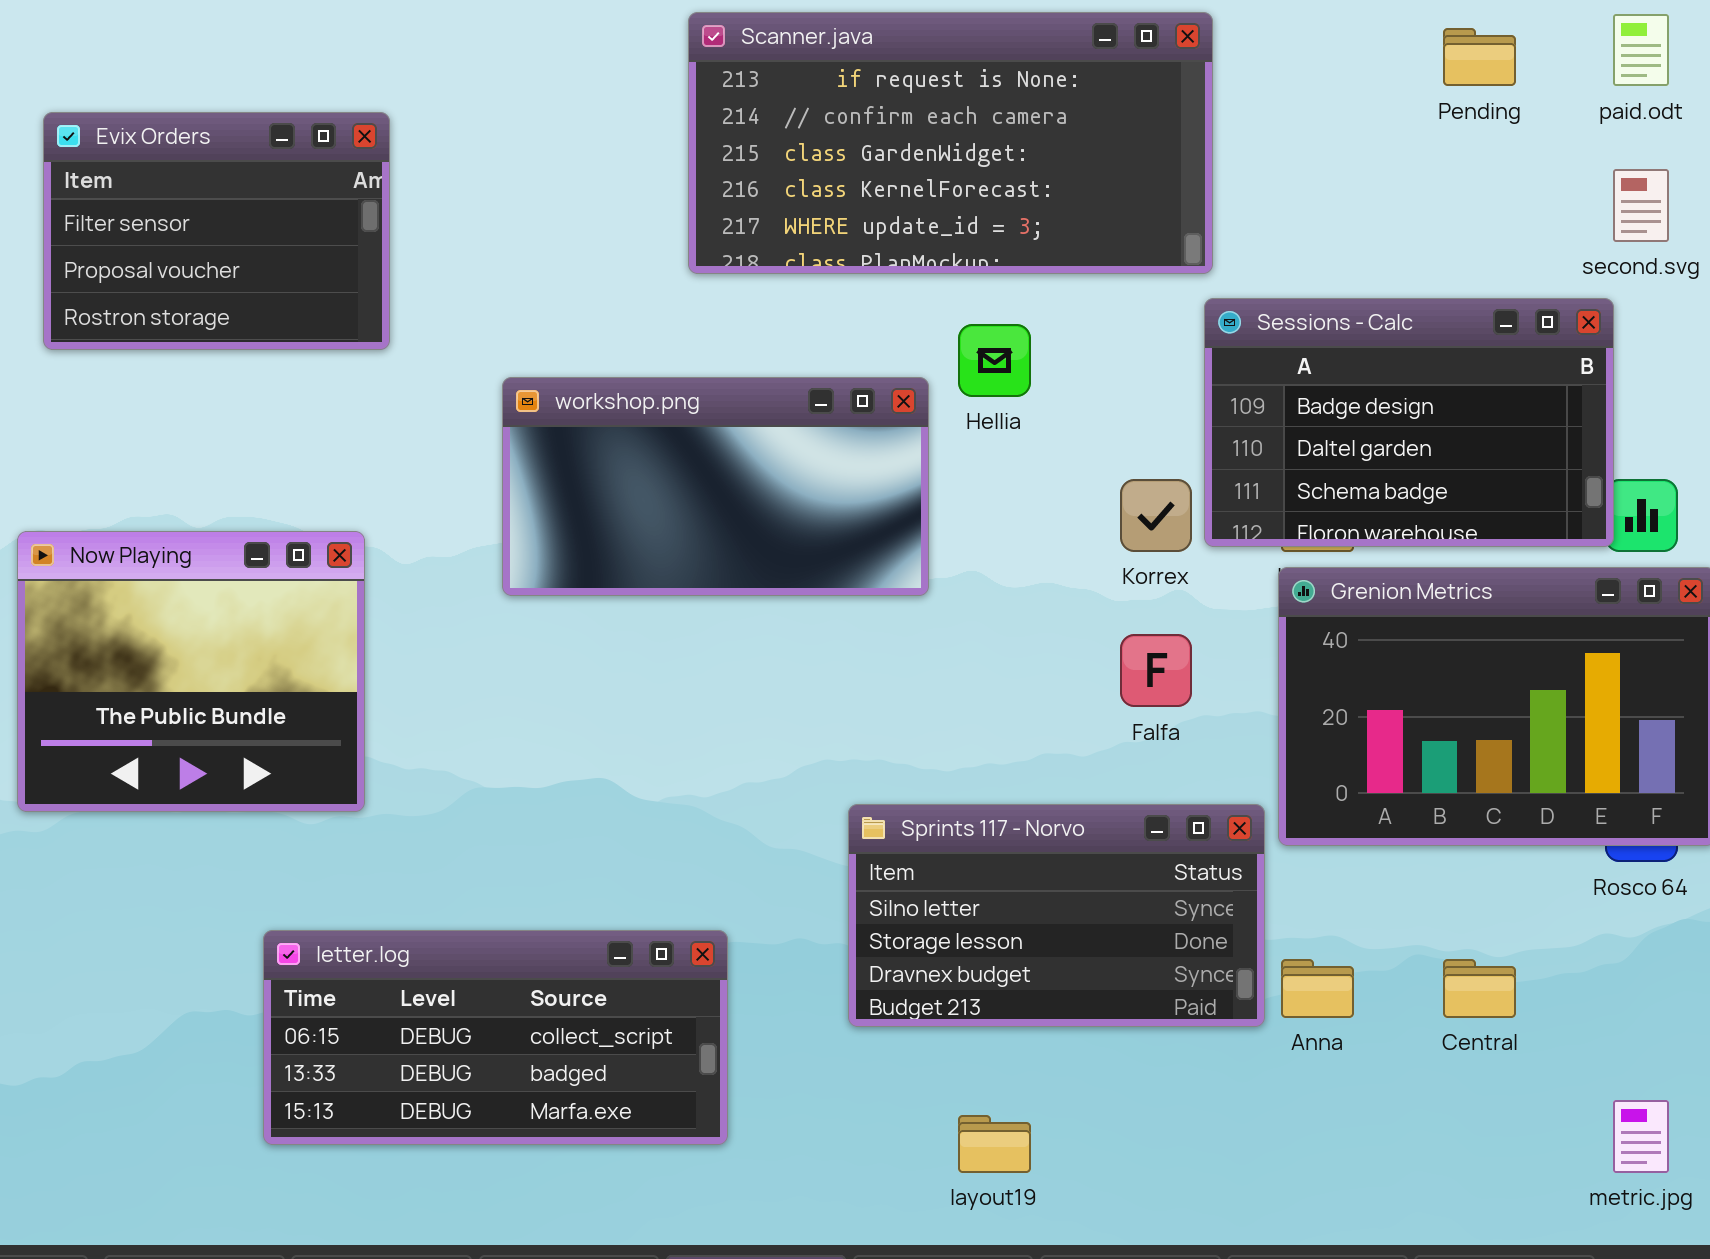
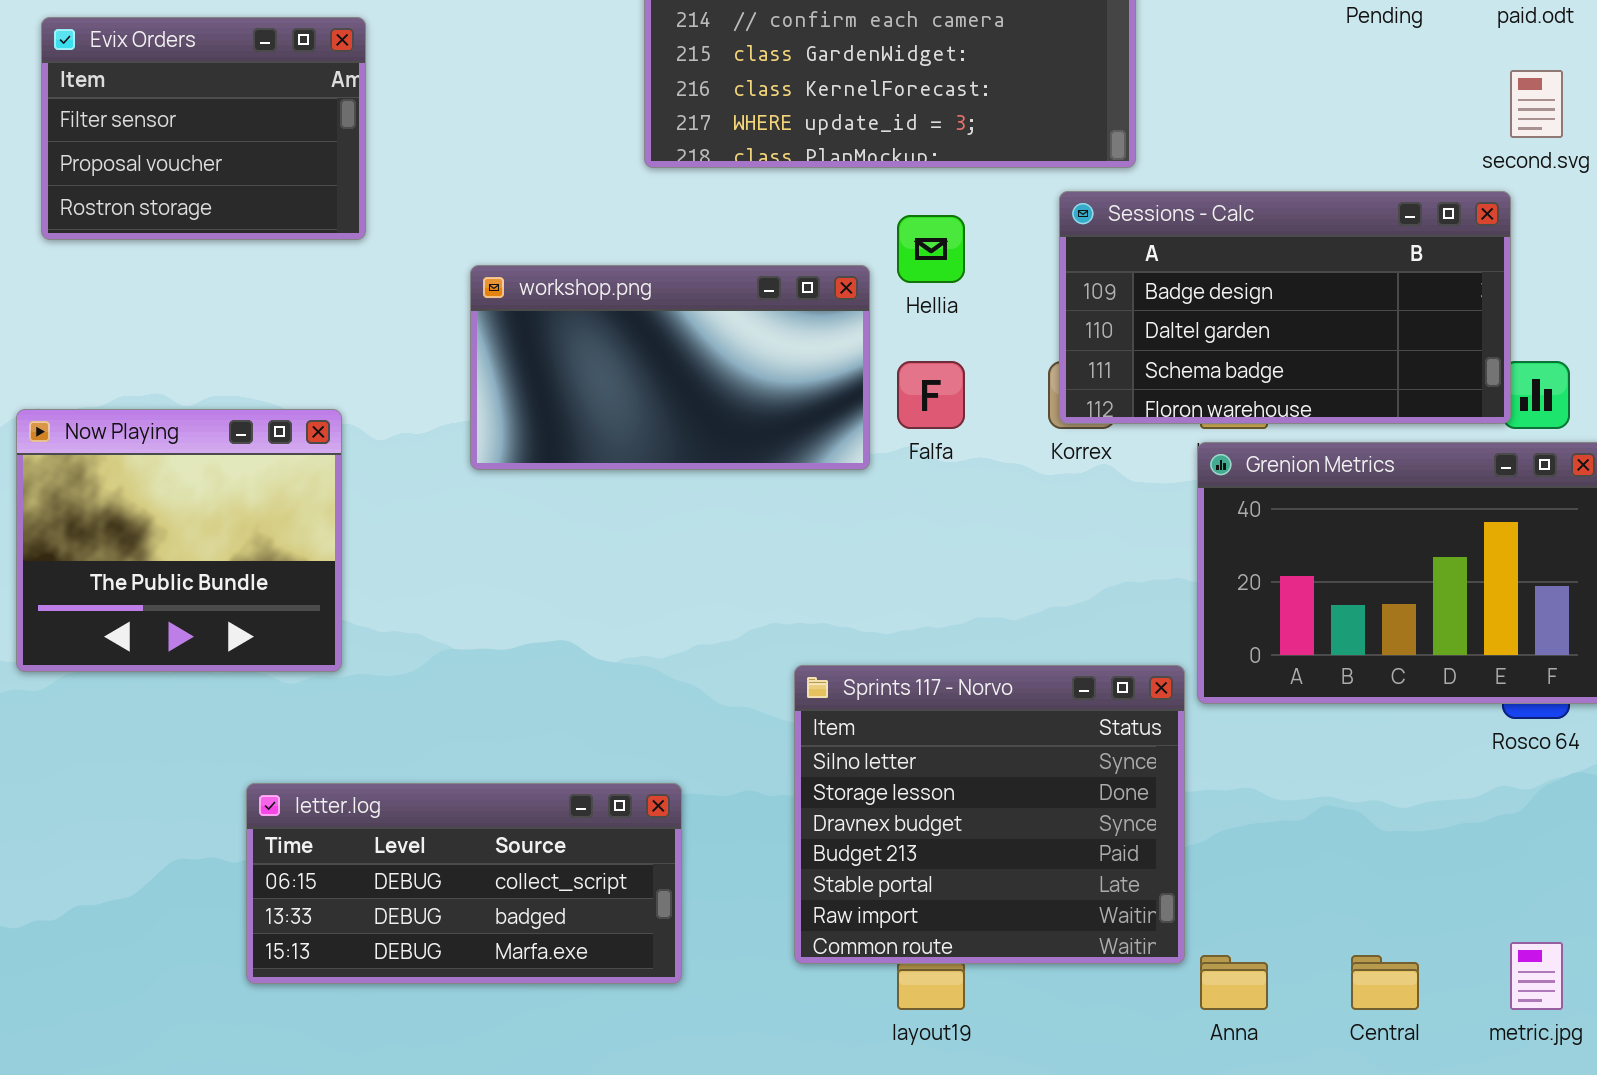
Sessions - Calc: [1204,298,1614,547] -> [1059,191,1511,424], resized
Falfa: [1120,634,1192,707] -> [897,361,965,429], moved
Sprints 117 - Norvo: [848,804,1265,1027] -> [794,665,1185,964], resized
Anna: [1281,959,1354,1018] -> [1200,955,1268,1010], moved
Central: [1443,959,1516,1018] -> [1351,955,1419,1010], moved

